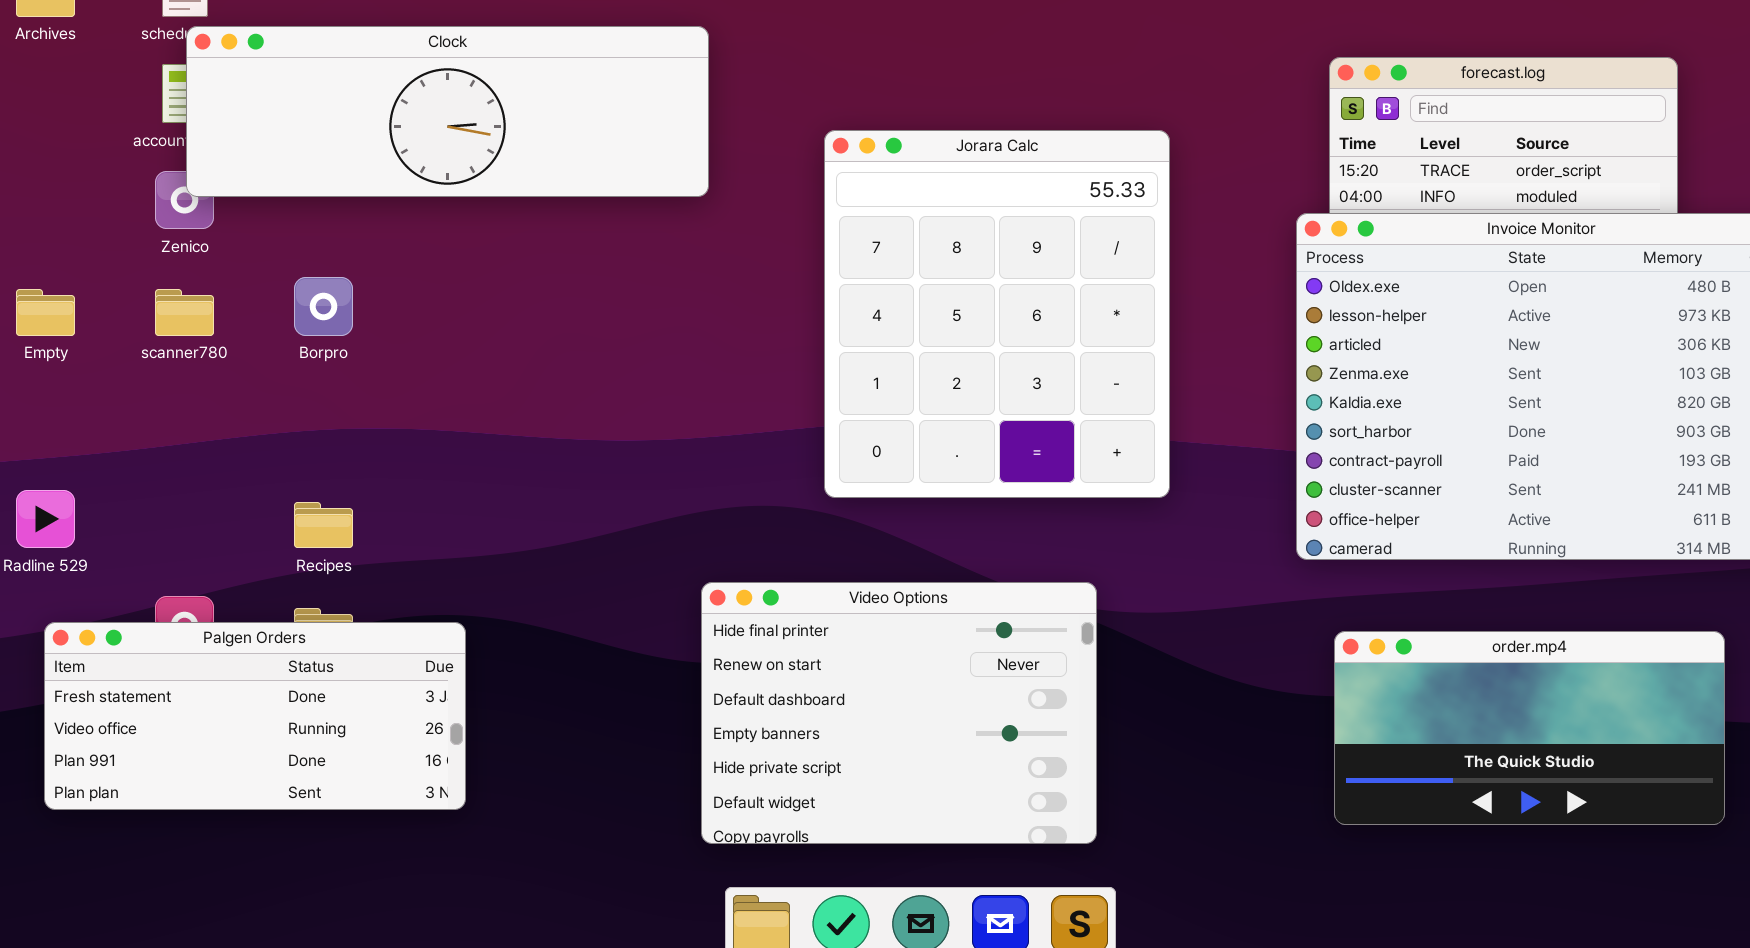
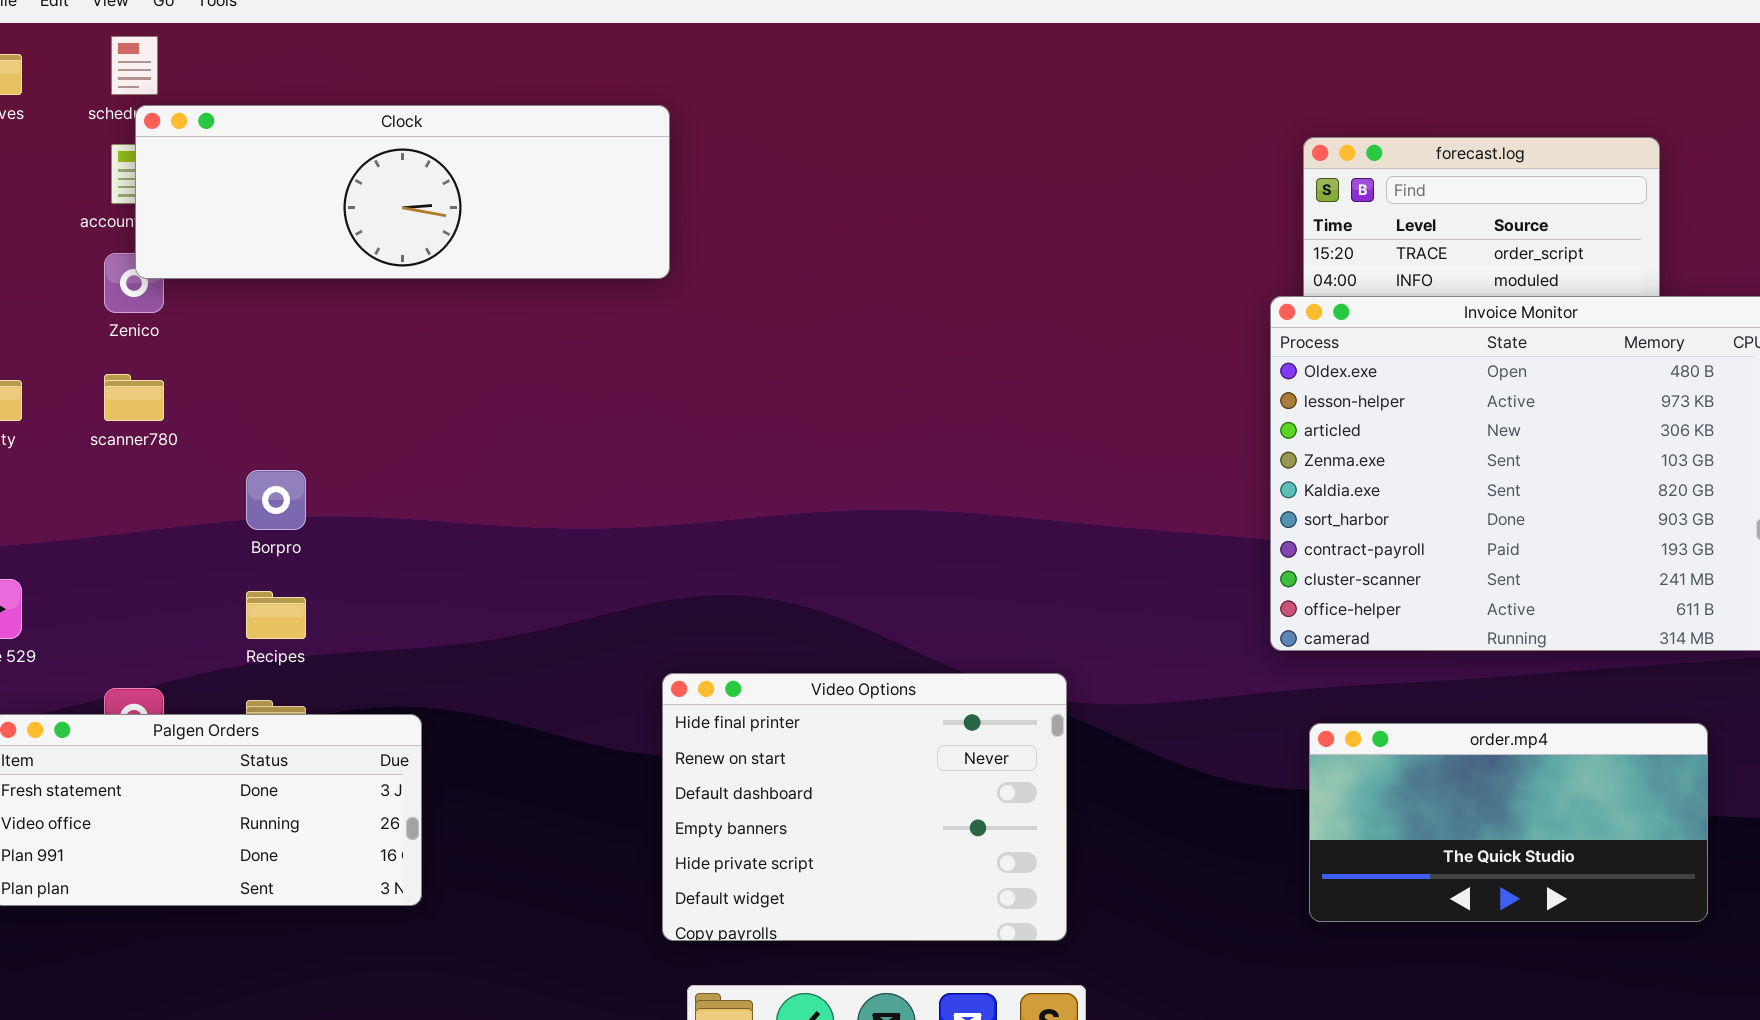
Jorara Calc: [824,130,1170,498] -> none, closed
Borpro: [294,277,353,336] -> [246,470,306,530], moved

